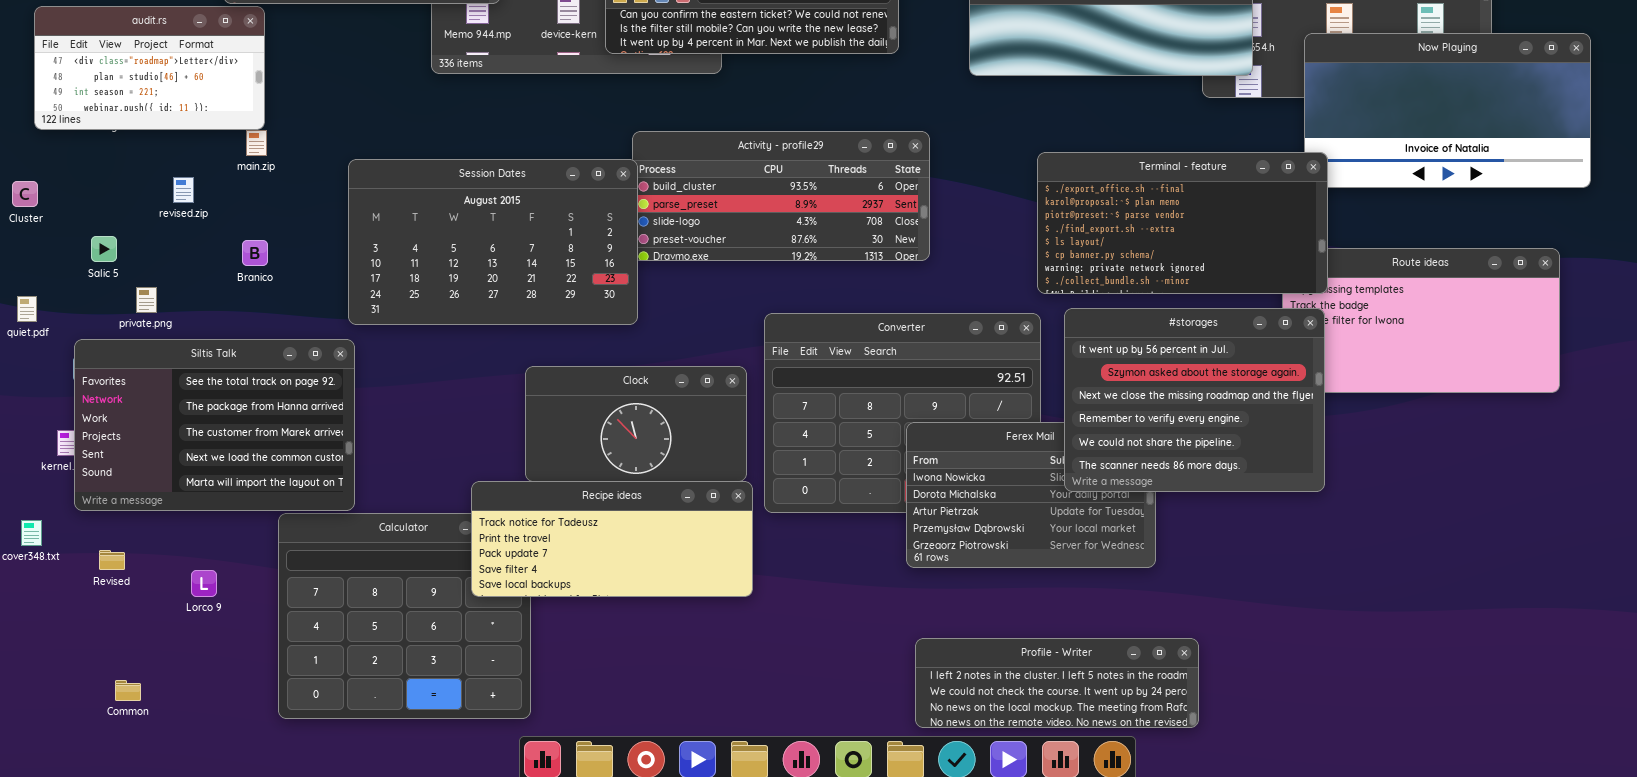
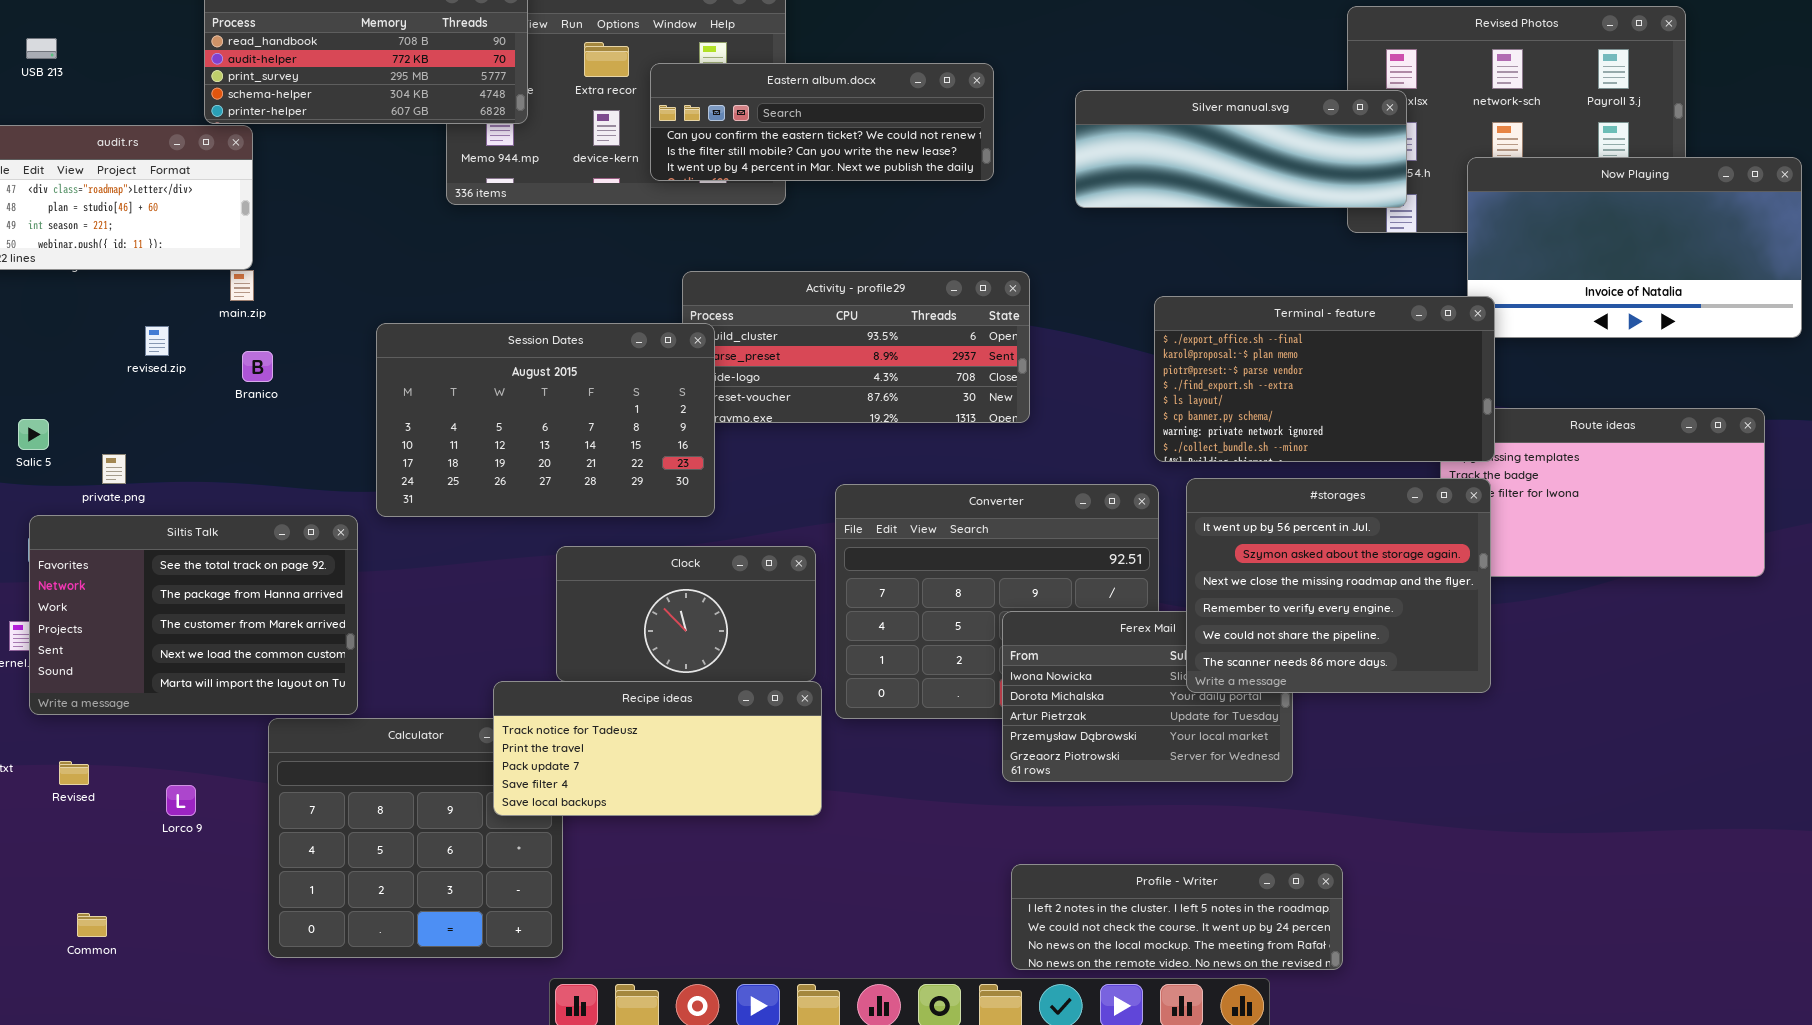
Session Dates: [348,159,638,325] -> [376,323,715,517], moved
Salic 5: [91,236,117,262] -> [18,419,49,450], moved
Branico: [242,240,268,266] -> [242,351,273,382], moved

